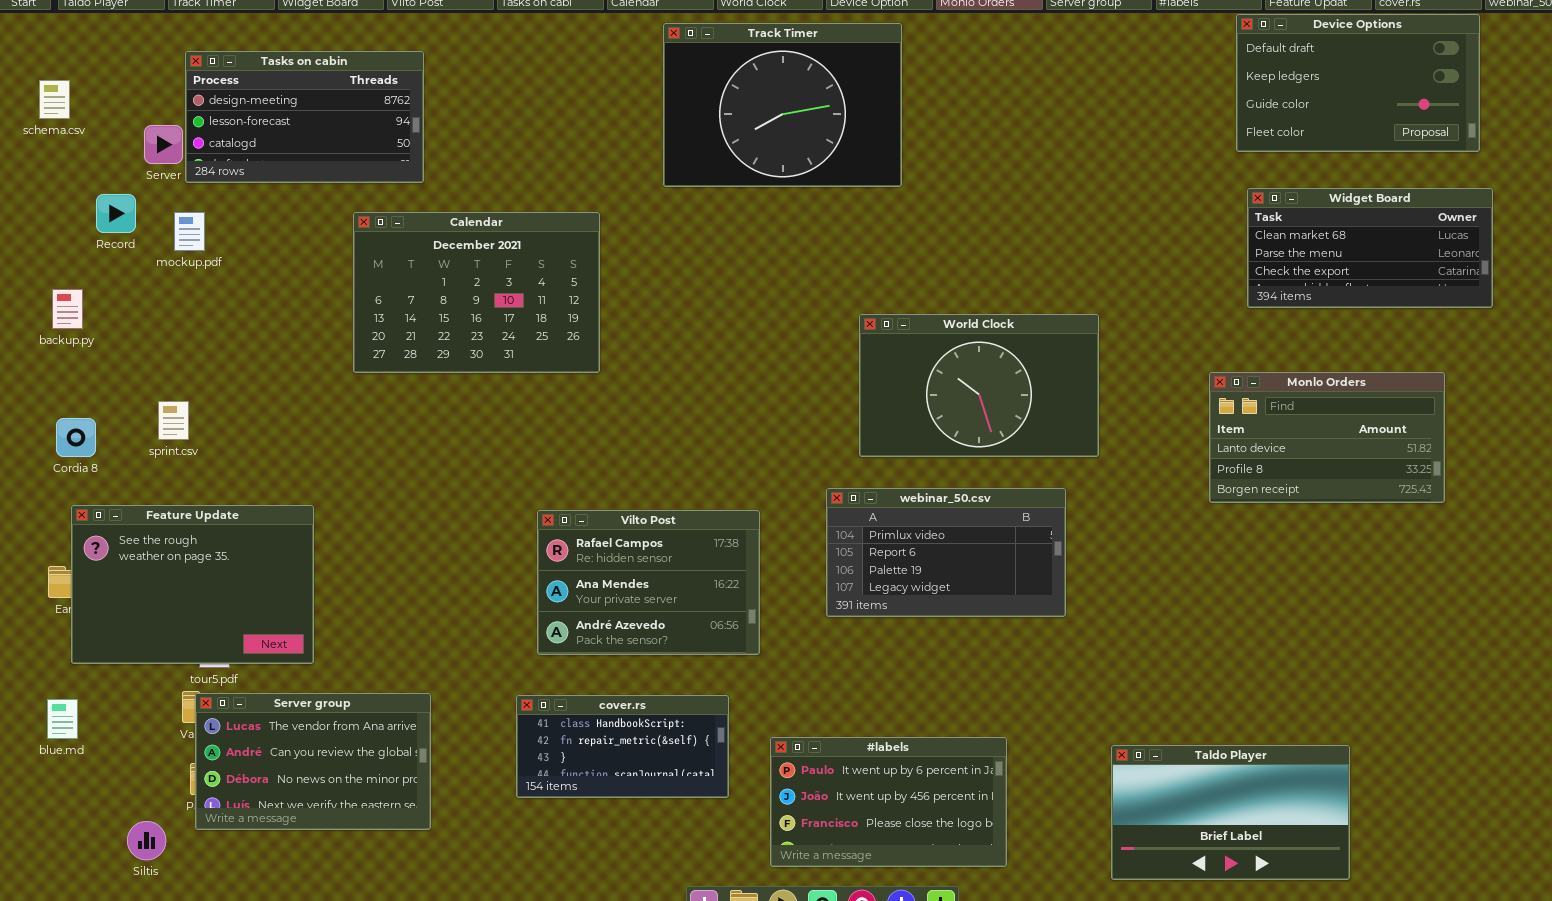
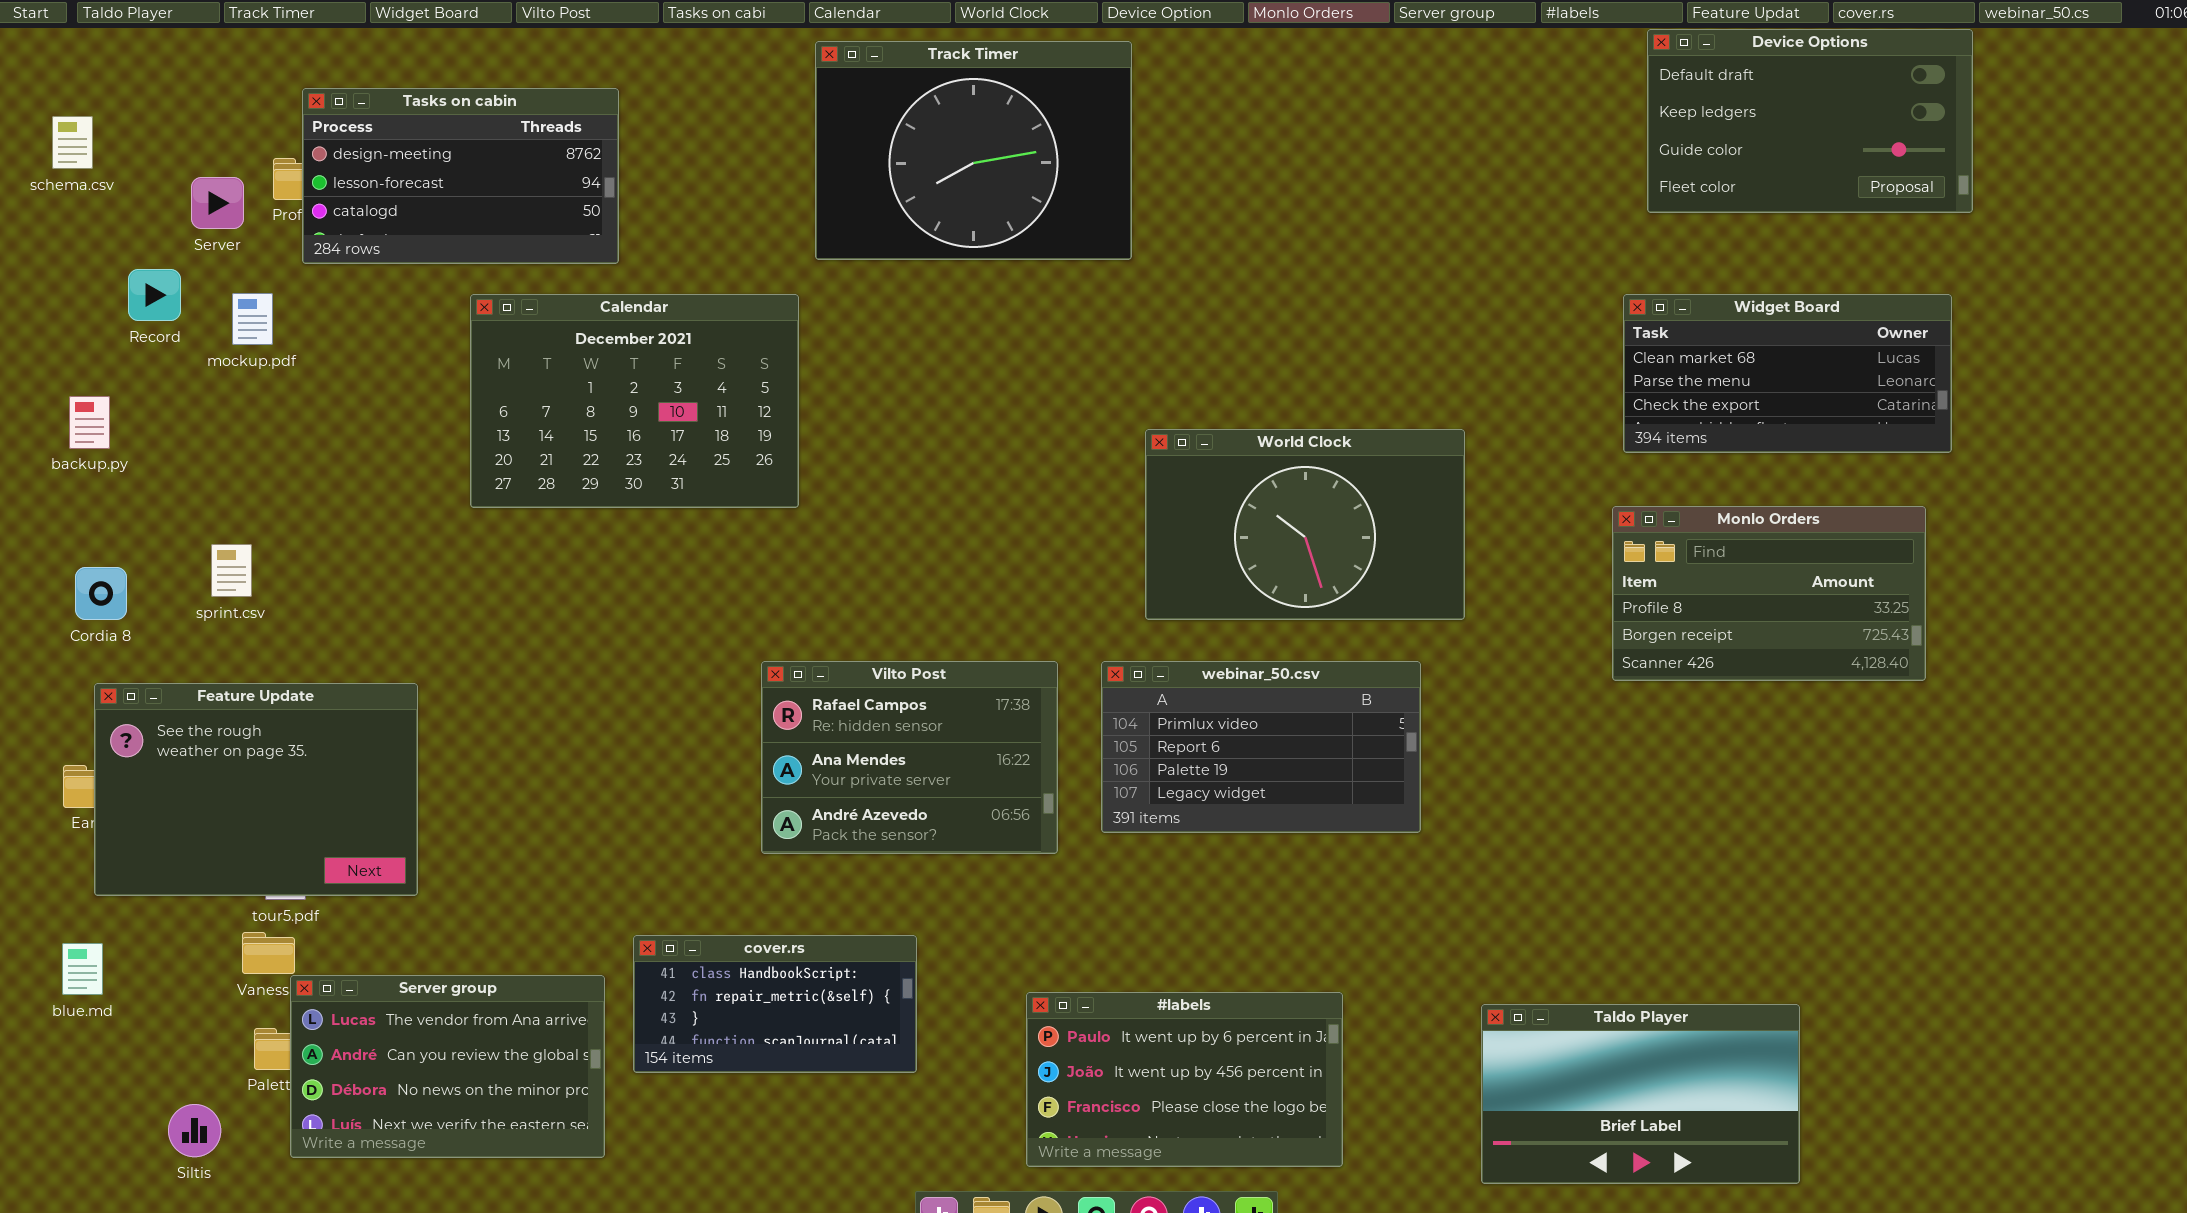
Track Timer: [663,23,902,187] -> [815,41,1132,260], moved
Tasks on cabin: [185,51,424,183] -> [302,88,619,264], moved
Widget Board: [1247,188,1493,308] -> [1623,294,1952,453], moved
Monlo Orders: [1209,372,1445,503] -> [1612,506,1926,681], scrolled down 1 row
Vilto Post: [537,510,760,655] -> [761,661,1058,854], moved
Server group: [195,693,431,830] -> [290,975,605,1158], moved
cover.rs: [516,695,729,798] -> [633,935,917,1073], moved

